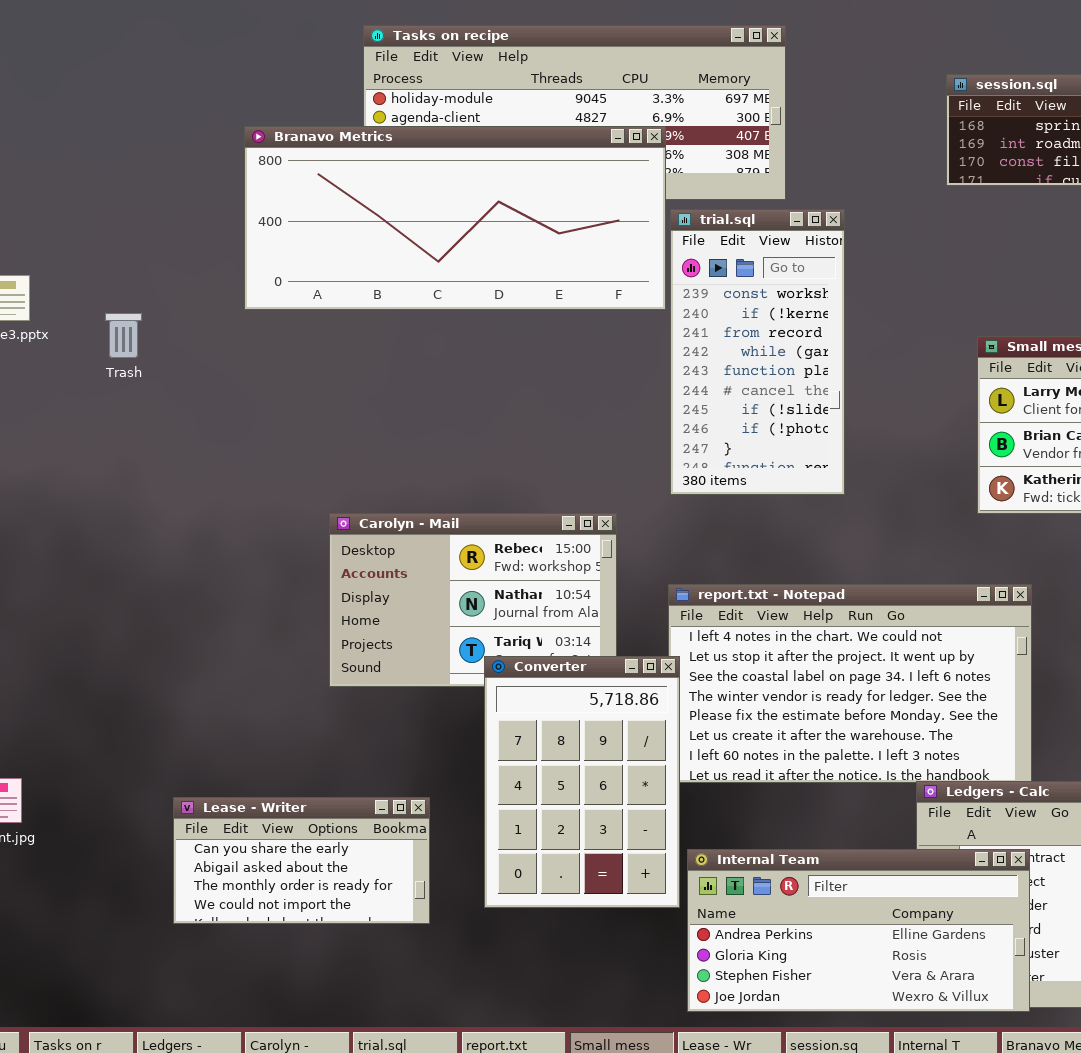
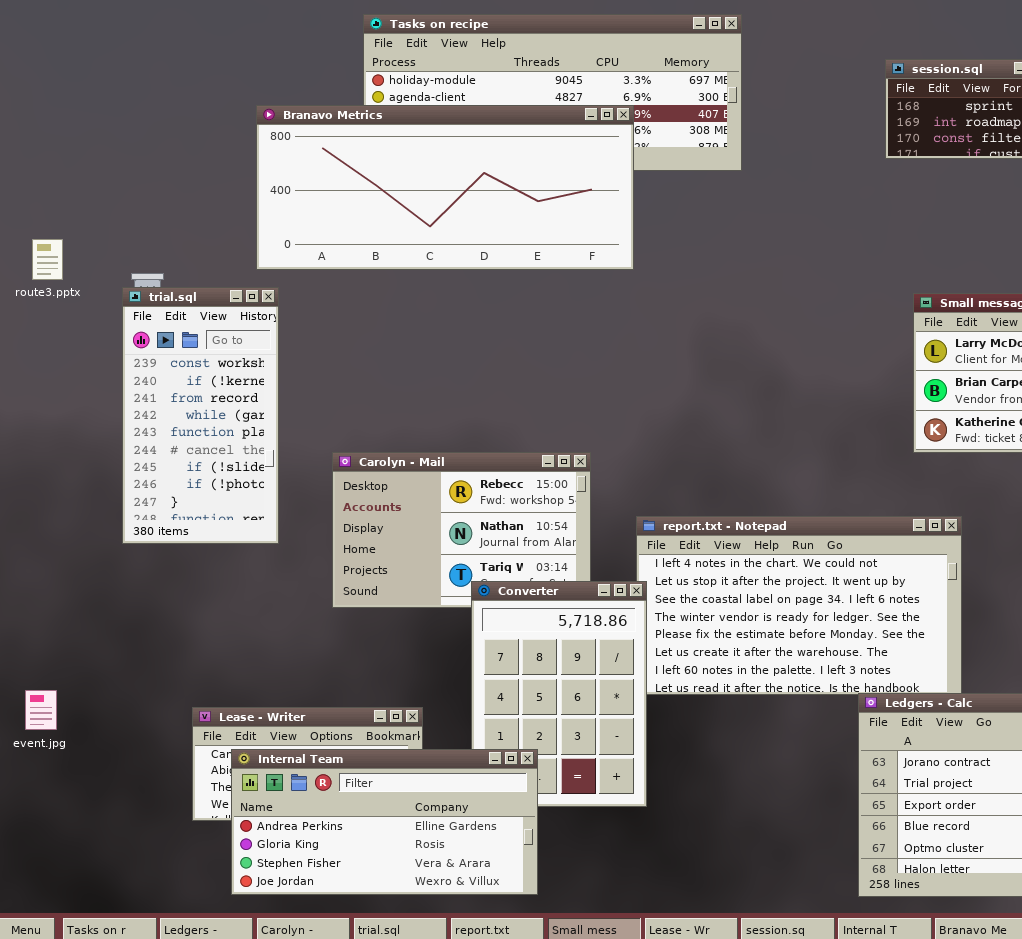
trial.sql: [670,209,845,495] -> [122,287,279,544], moved
Internal Team: [687,849,1030,1012] -> [231,749,538,895], moved

